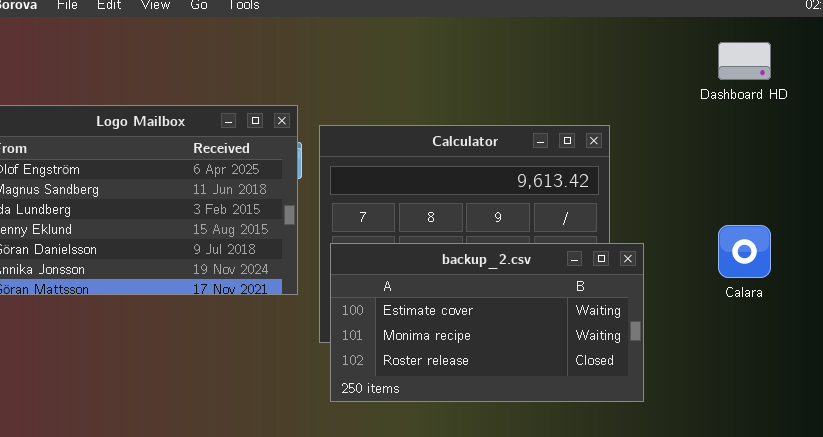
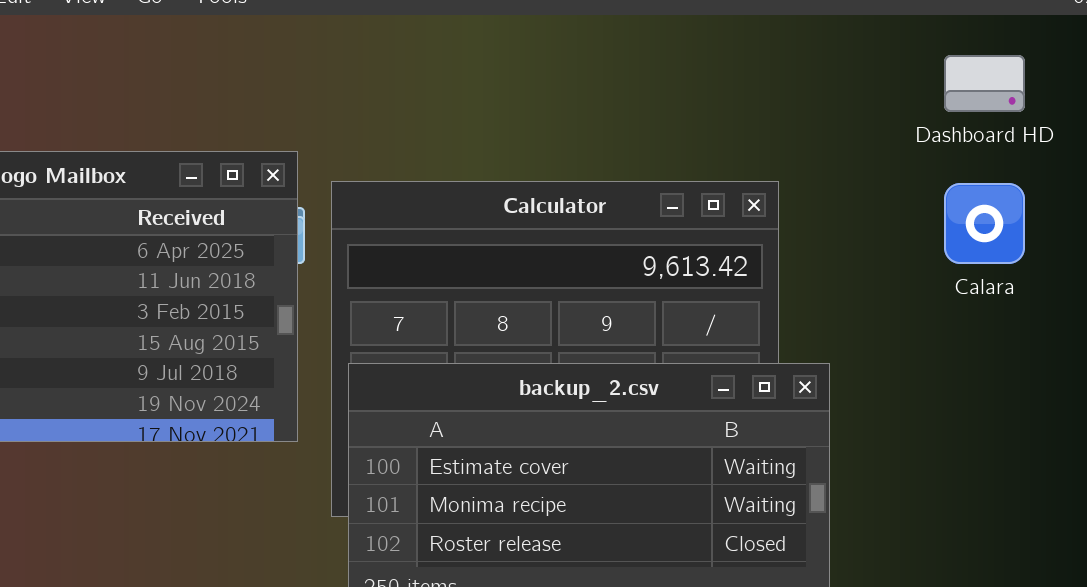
Calara: [718,225,771,278] -> [944,183,1025,264], moved

